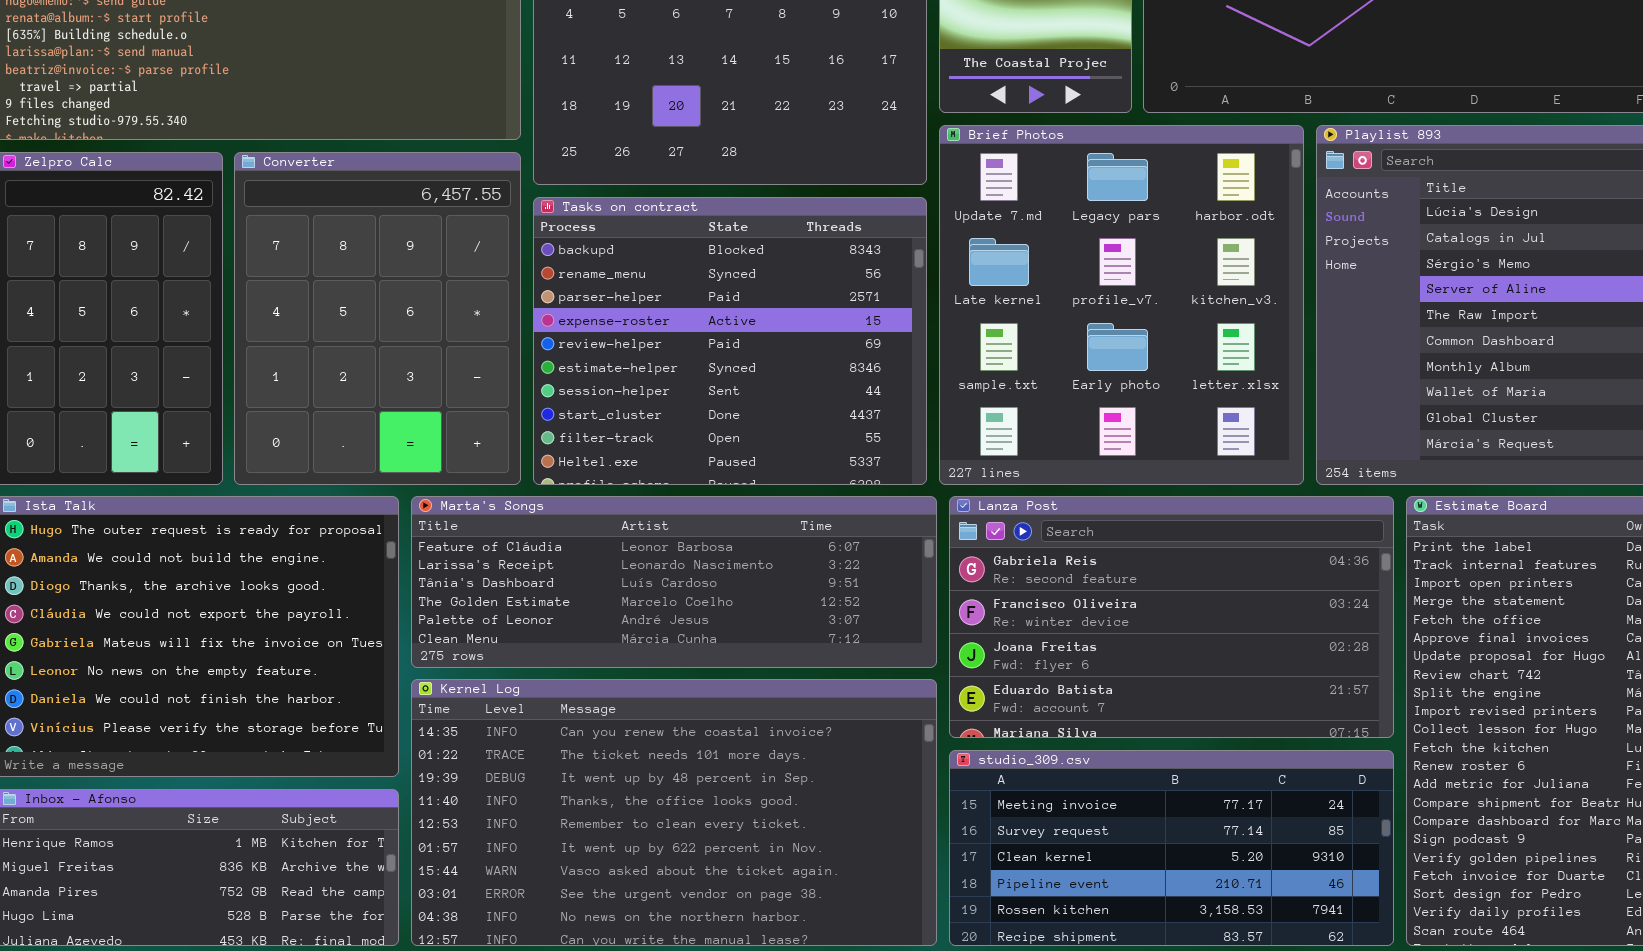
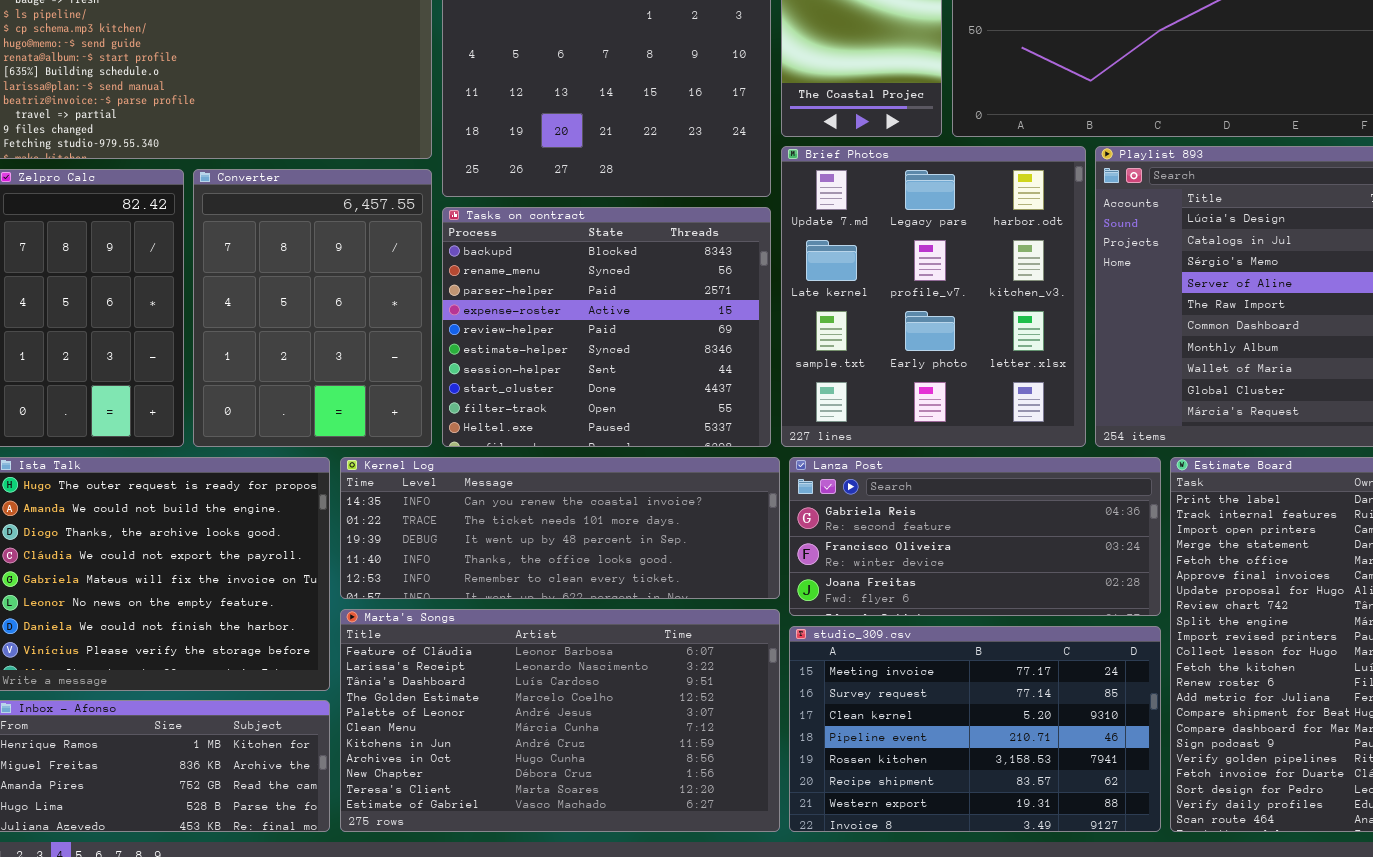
Marta's Songs: [411,496,937,668] -> [340,609,780,832], moved, resized
Lanza Post: [949,496,1394,738] -> [789,457,1161,616], resized
Kernel Log: [411,679,937,946] -> [340,457,780,599], moved, resized
studio_309.csv: [949,750,1394,946] -> [789,626,1161,832], resized

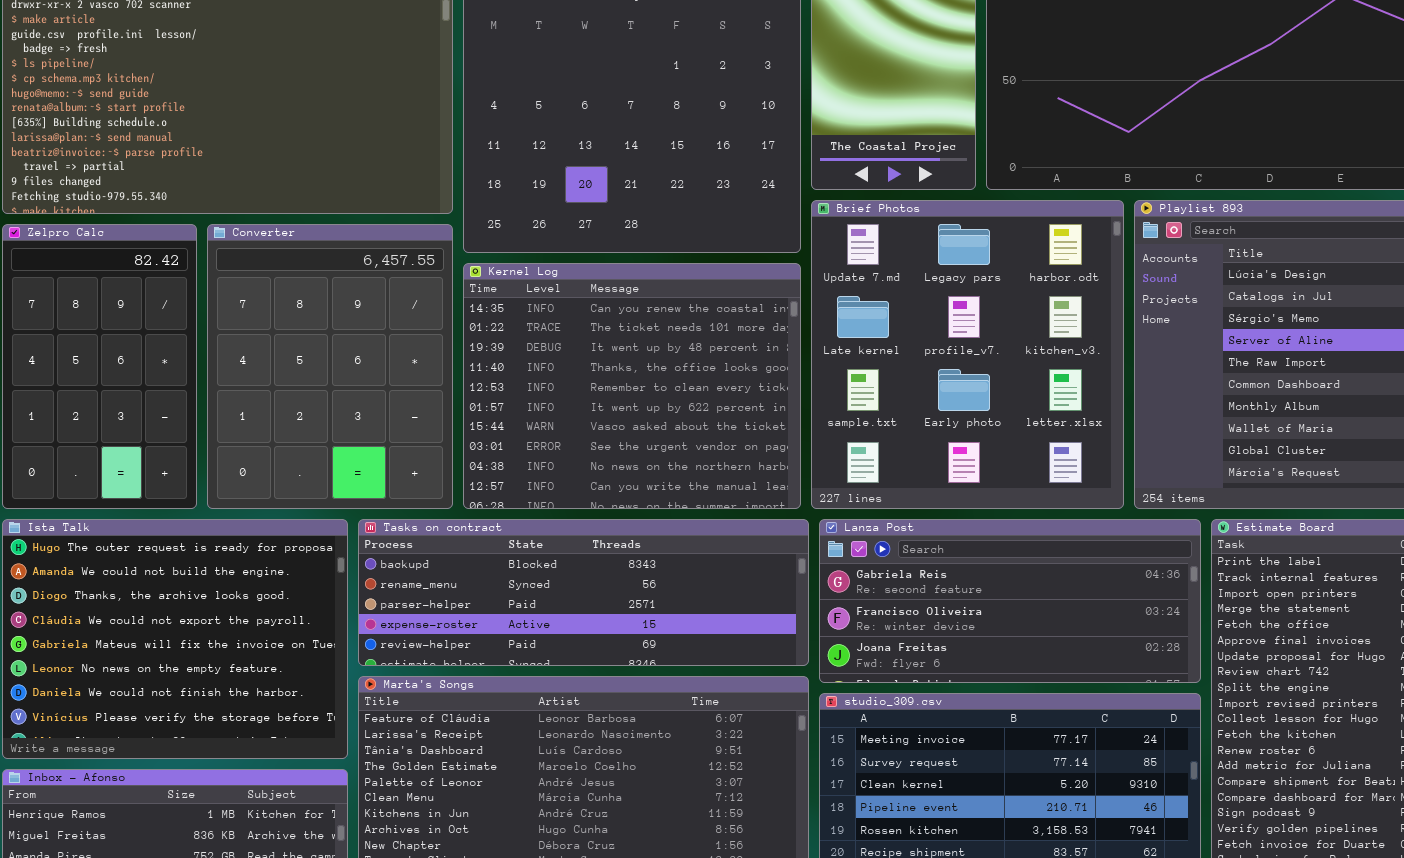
Tasks on contract: [442,207,771,447] -> [358,519,809,666], moved, resized
Kernel Log: [340,457,780,599] -> [463,263,801,509], moved, resized

